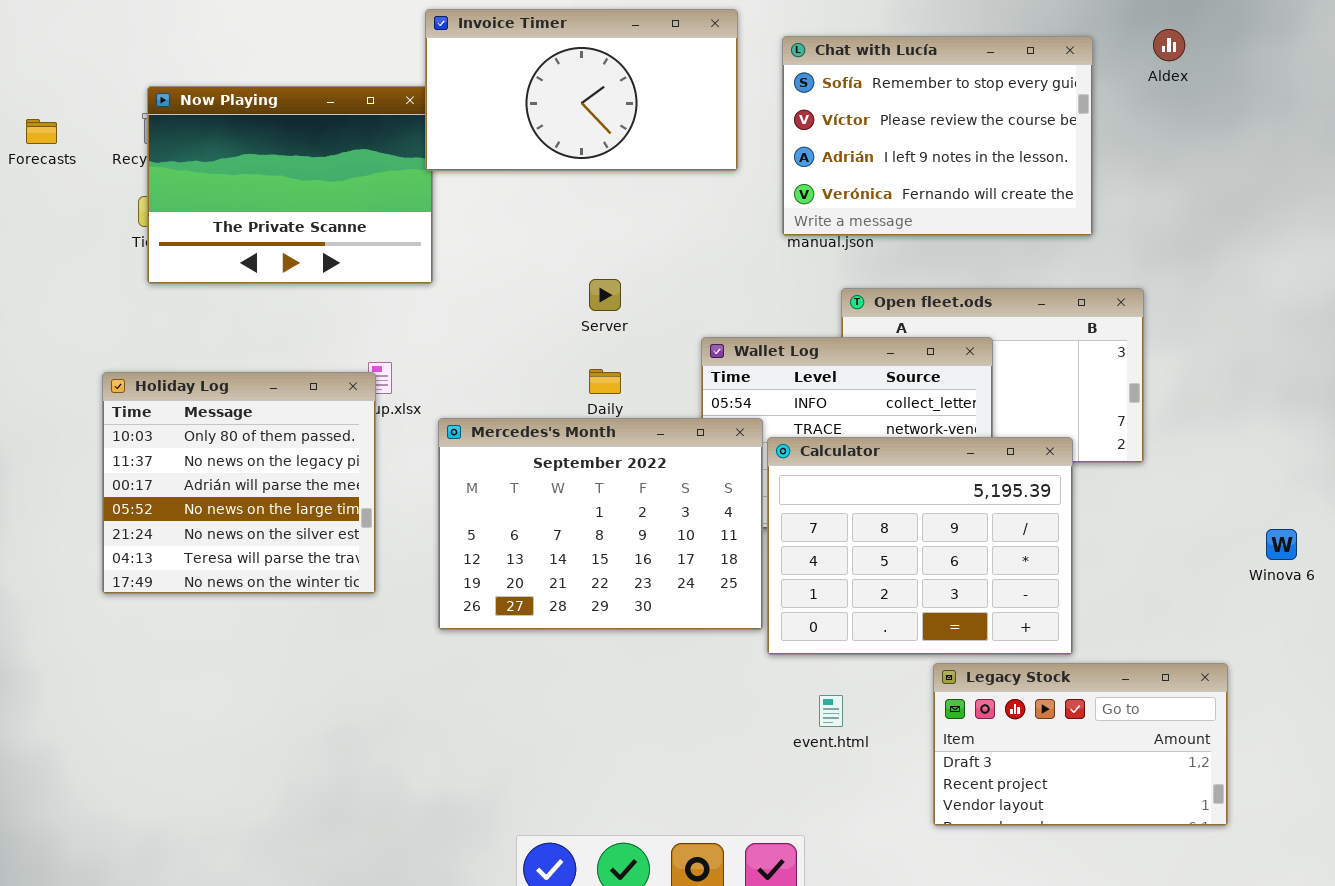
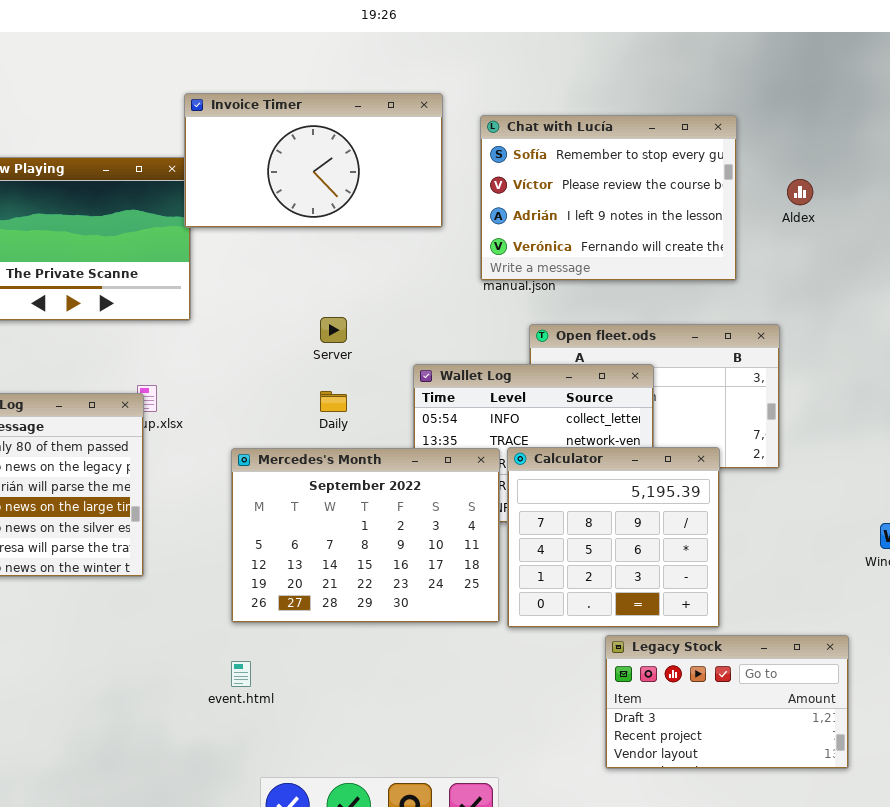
Aldex: [1153,29,1185,61] -> [787,179,813,205], moved
Mercedes's Month: [438,418,763,630] -> [231,448,500,623], moved
Calculator: [767,437,1073,655] -> [507,447,720,628], resized
event.html: [819,695,843,727] -> [231,661,251,687], moved

